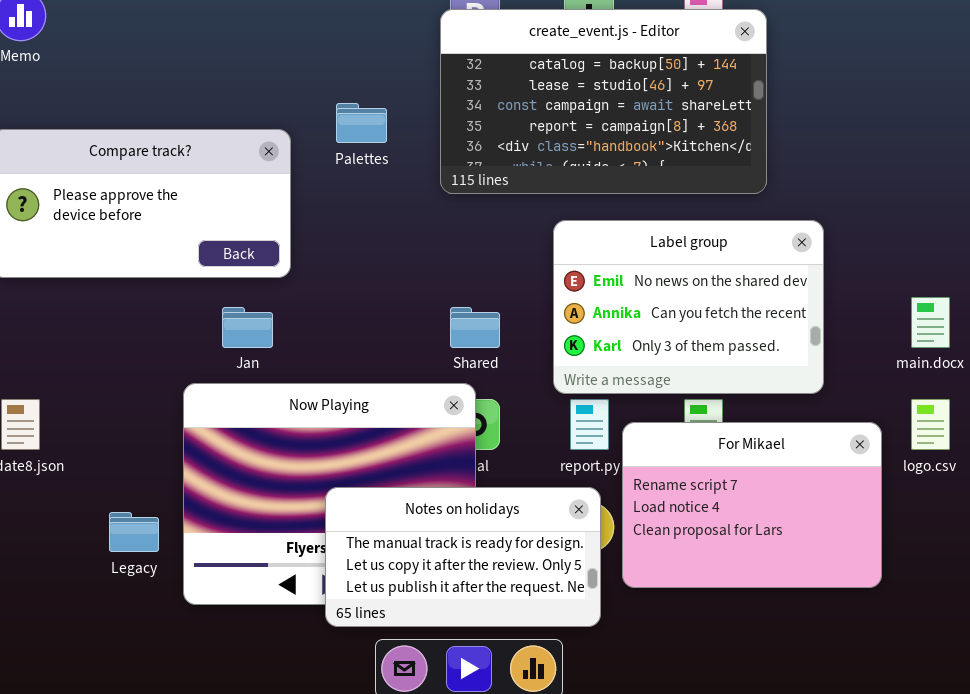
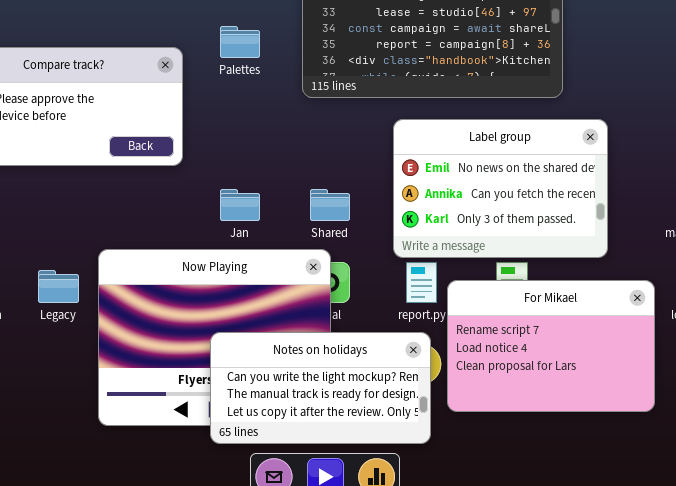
Jan: [222,307,273,348] -> [220,189,260,221], moved
Notes on holidays: [325,487,601,627] -> [210,332,431,444], scrolled up 1 row
Legacy: [109,512,159,552] -> [38,270,79,303], moved

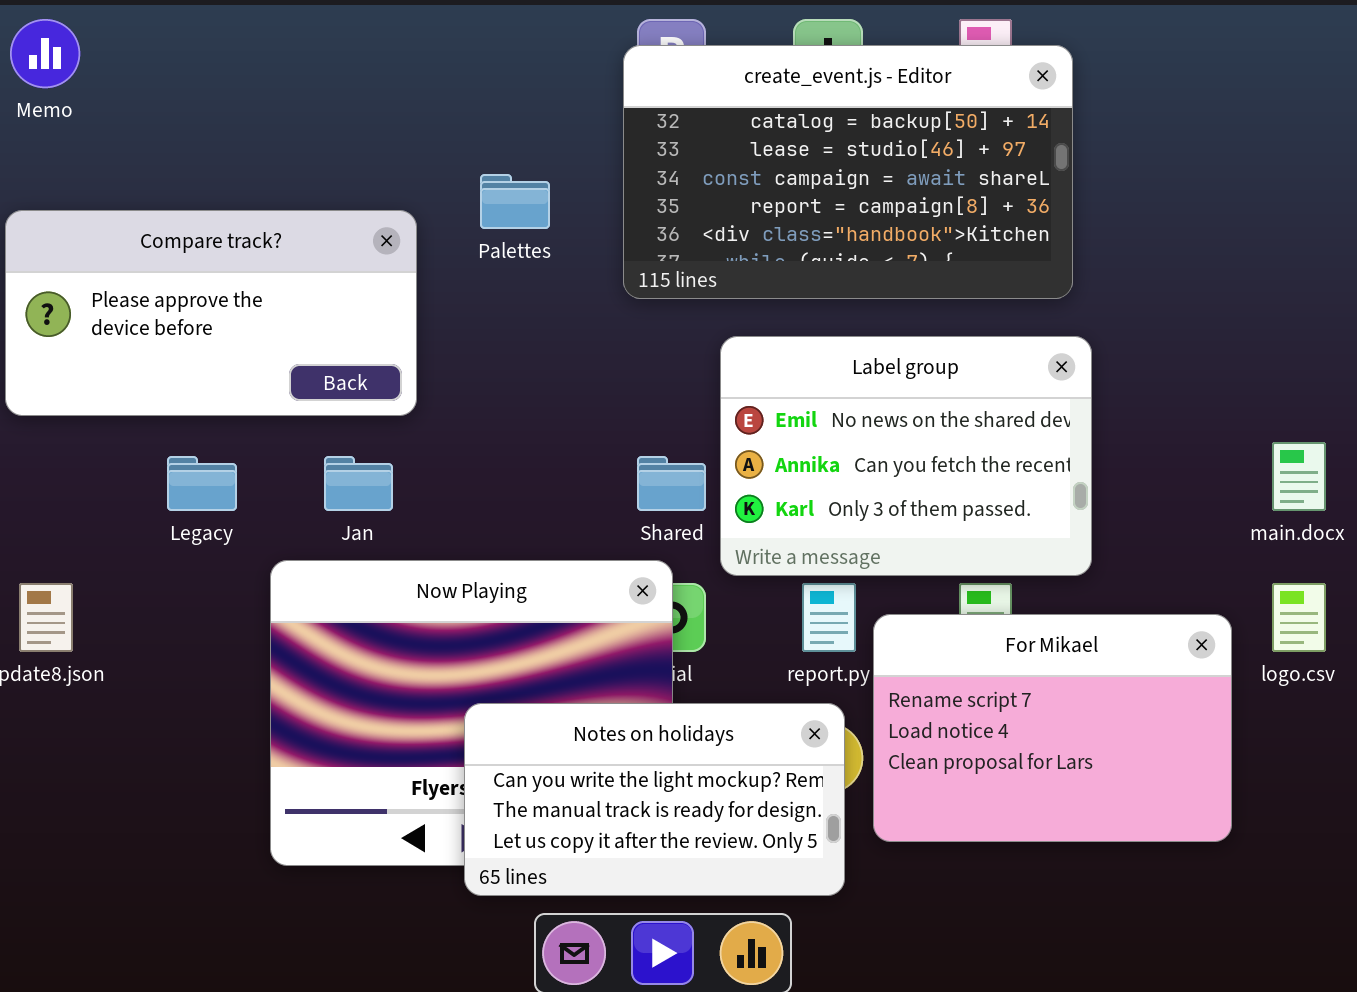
Label group: [393,119,608,258] -> [720,336,1092,576], moved
Jan: [220,189,260,221] -> [324,456,393,511], moved
Legacy: [38,270,79,303] -> [167,456,237,511], moved

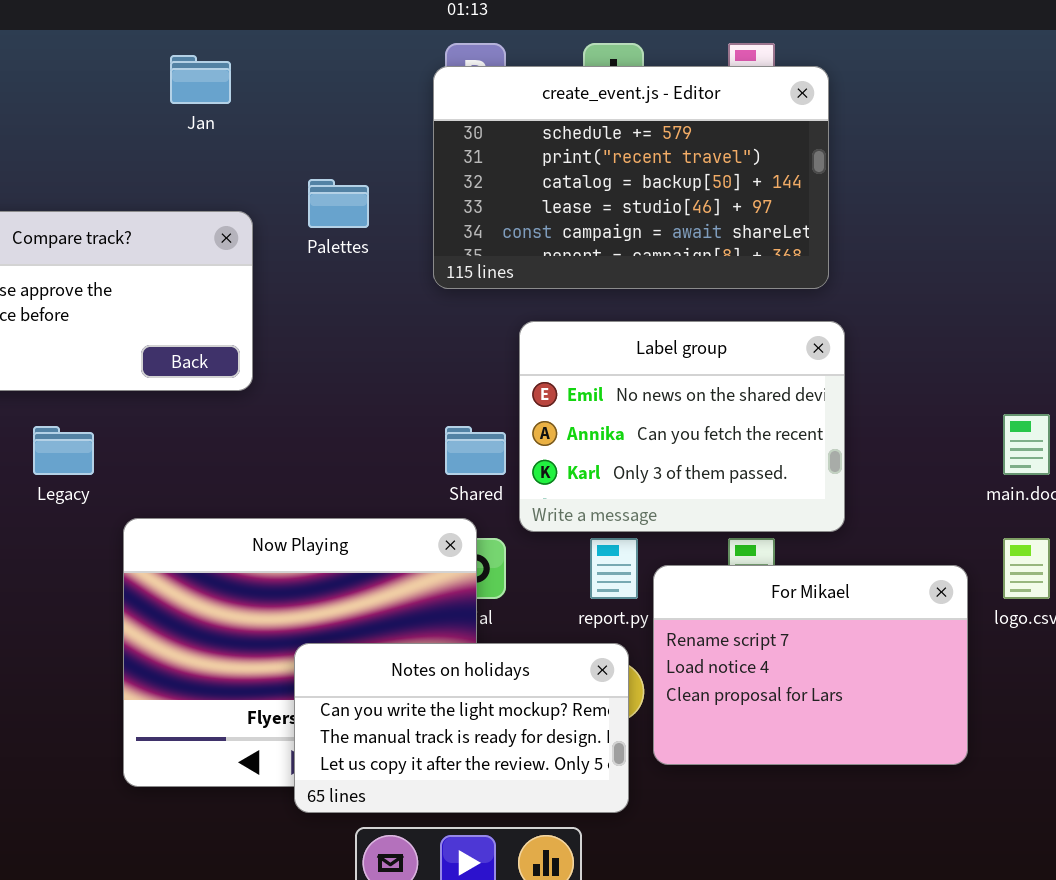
create_event.js - Editor: [623,45,1073,299] -> [433,66,829,289], scrolled up 2 rows
Jan: [324,456,393,511] -> [170,55,231,104], moved

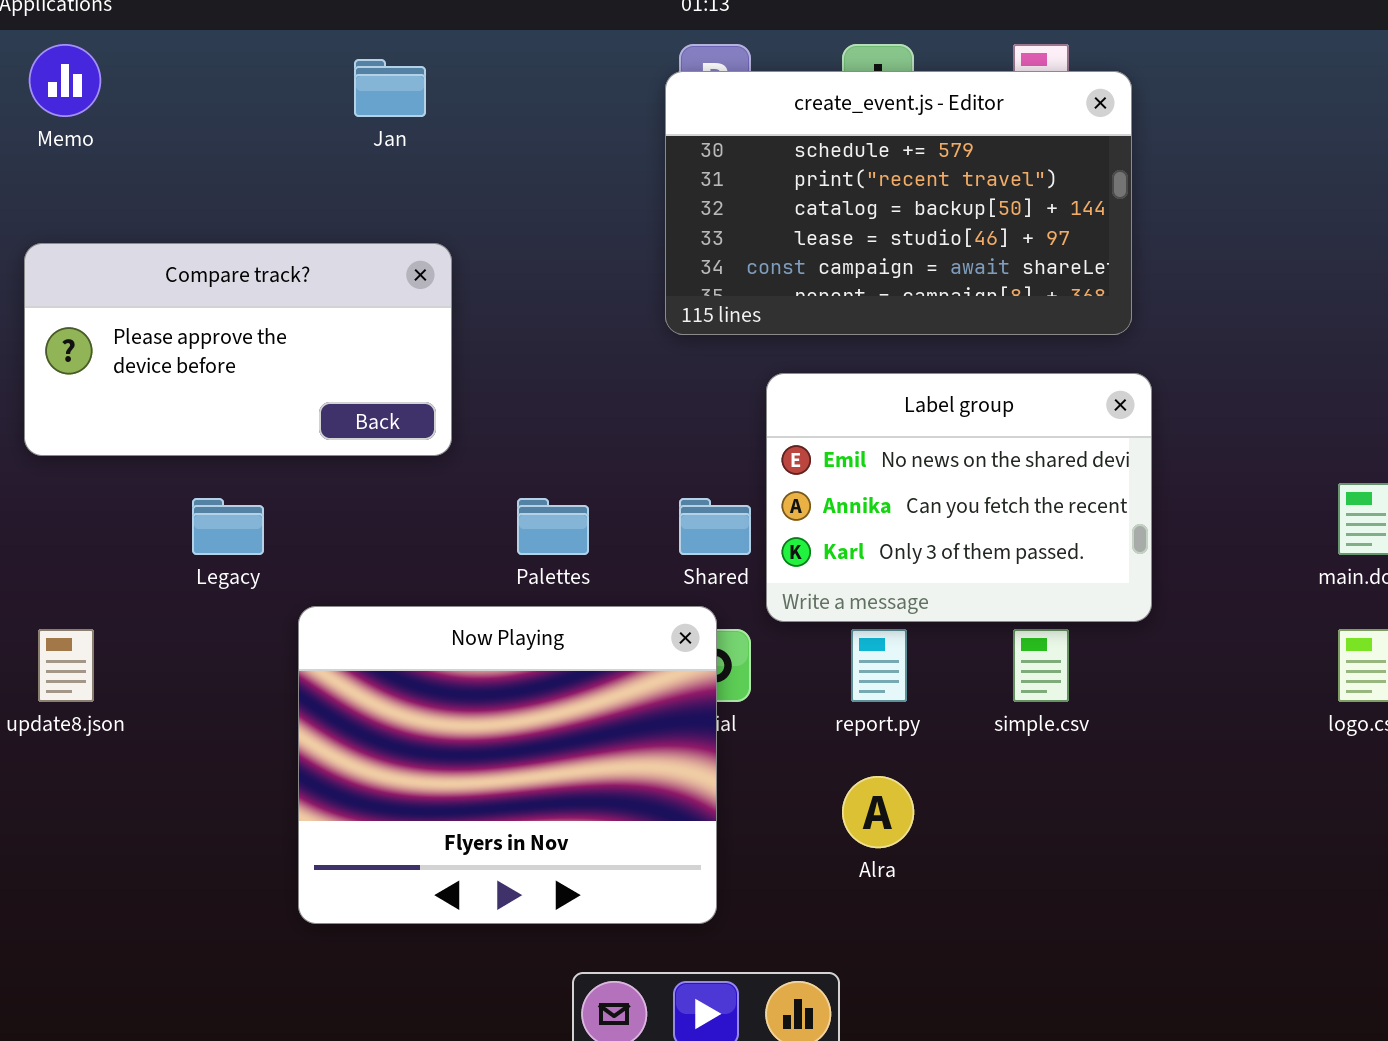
Palettes: [308,179,369,228] -> [517,498,589,555], moved
For Mikael: [653,565,968,765] -> none, closed
Notes on holidays: [294,643,629,813] -> none, closed

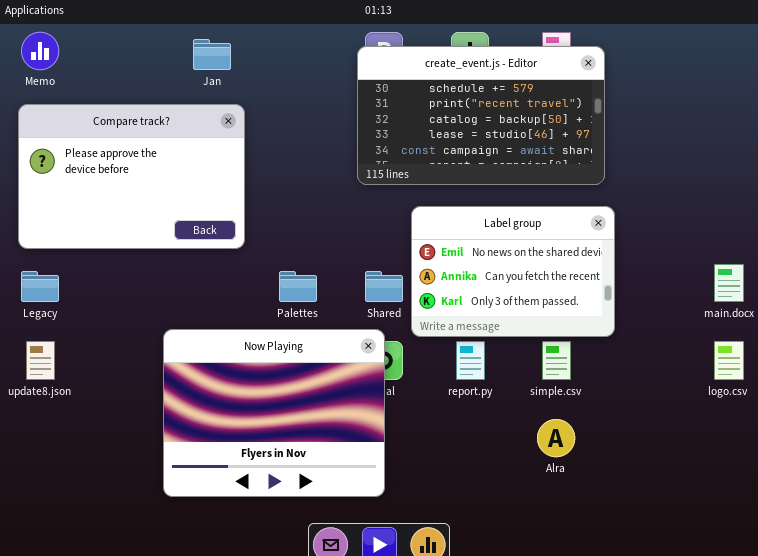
Compare track?: [24,243,452,456] -> [18,104,245,249], resized
Legacy: [192,498,264,555] -> [21,271,59,302], moved
Alra: [842,776,914,848] -> [537,419,575,457], moved

